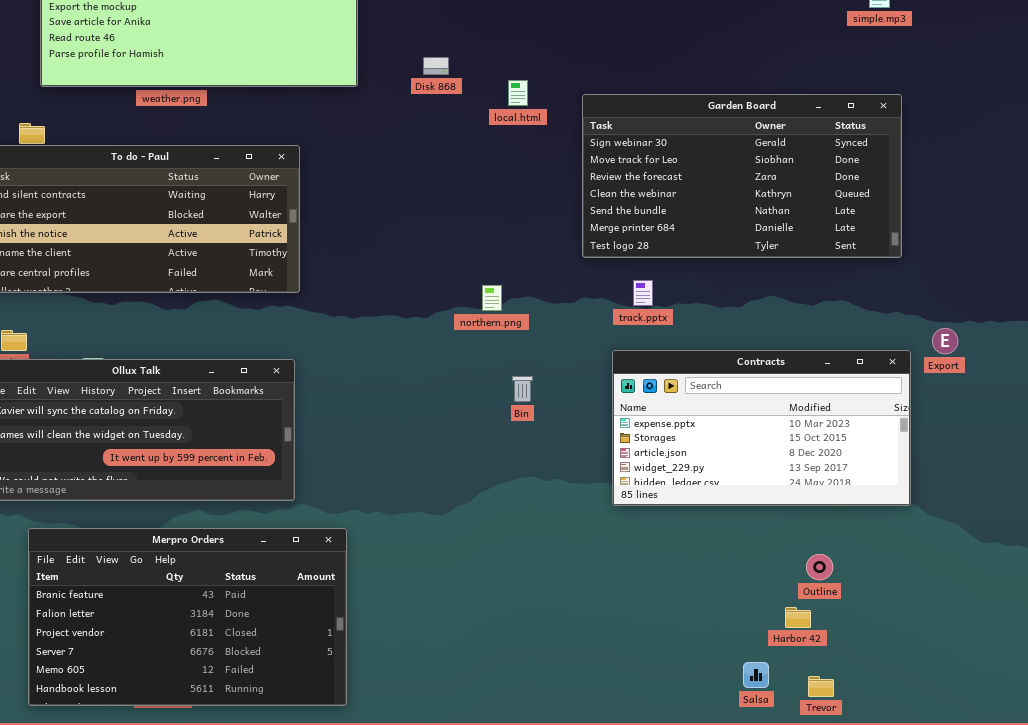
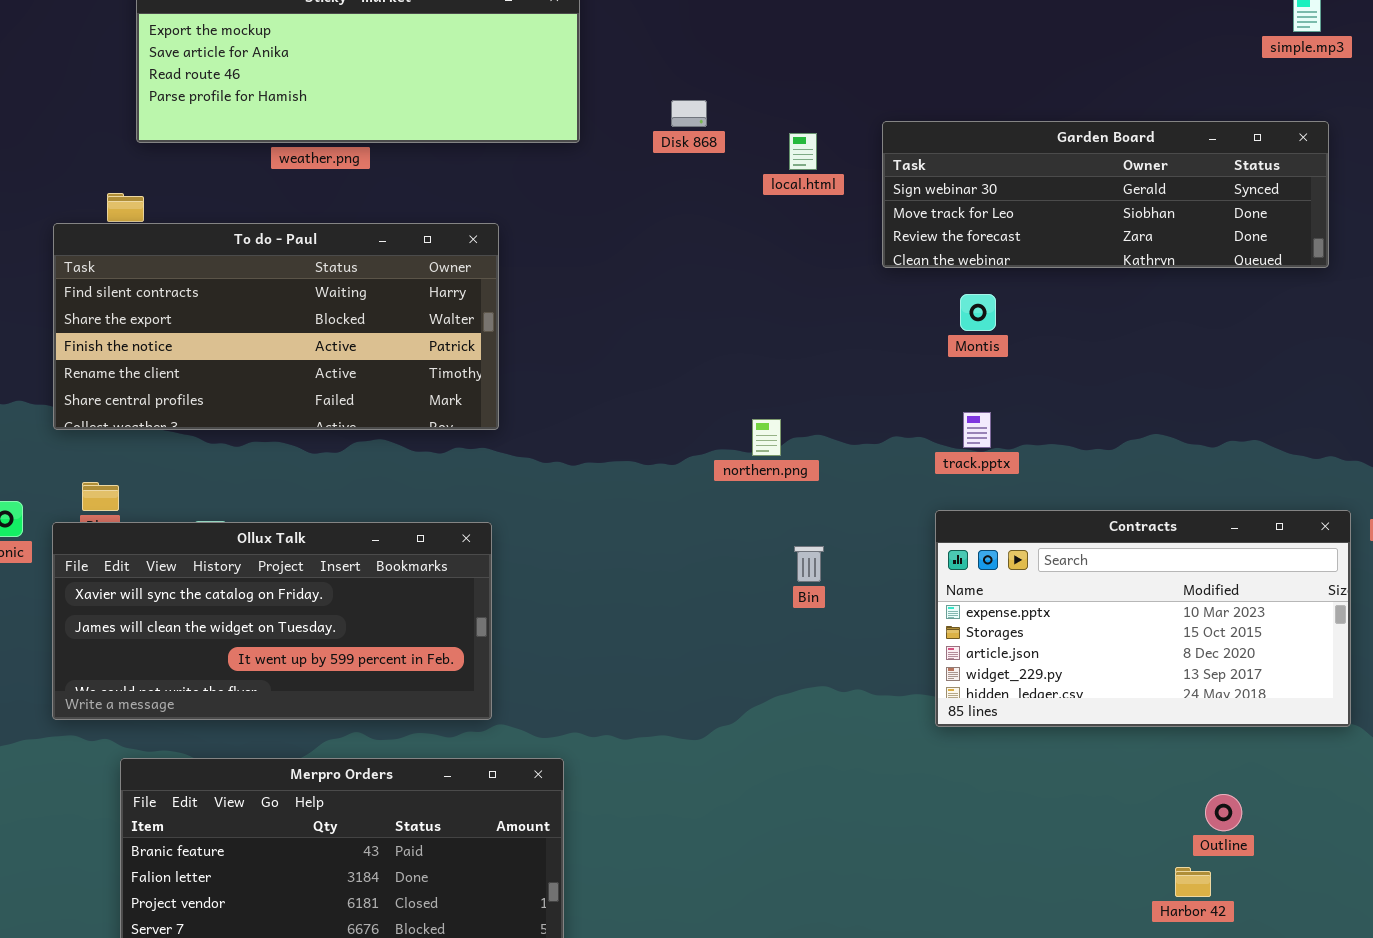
Garden Board: [582,94,902,258] -> [882,121,1329,268], moved, resized

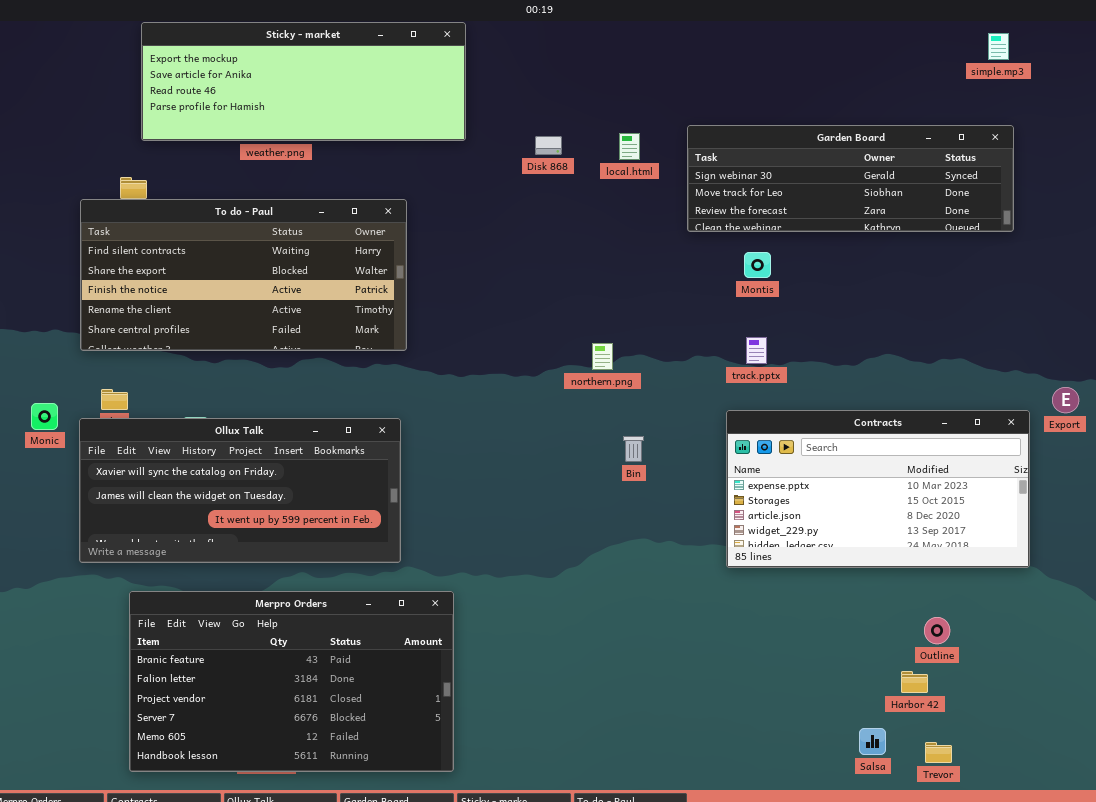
Disk 868: [671,100,707,127] -> [535,136,562,155], moved

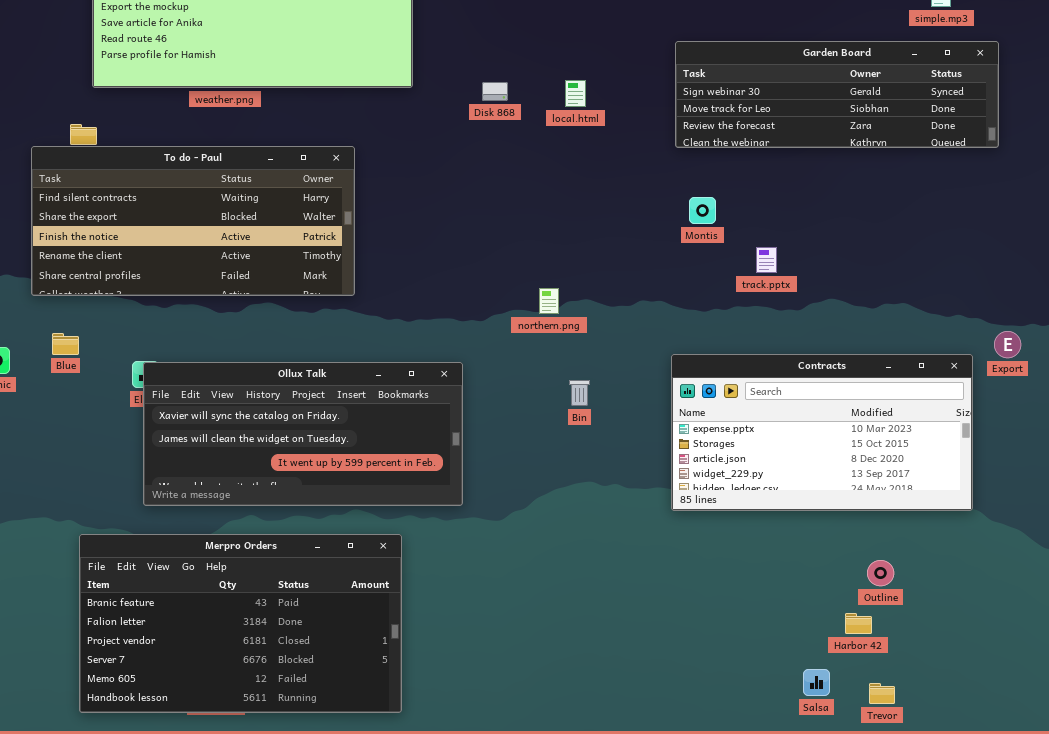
Garden Board: [687,125,1014,232] -> [675,41,999,148], moved
track.pptx: [746,337,767,364] -> [756,247,777,273], moved
Ollux Talk: [79,418,401,563] -> [143,362,463,506], moved

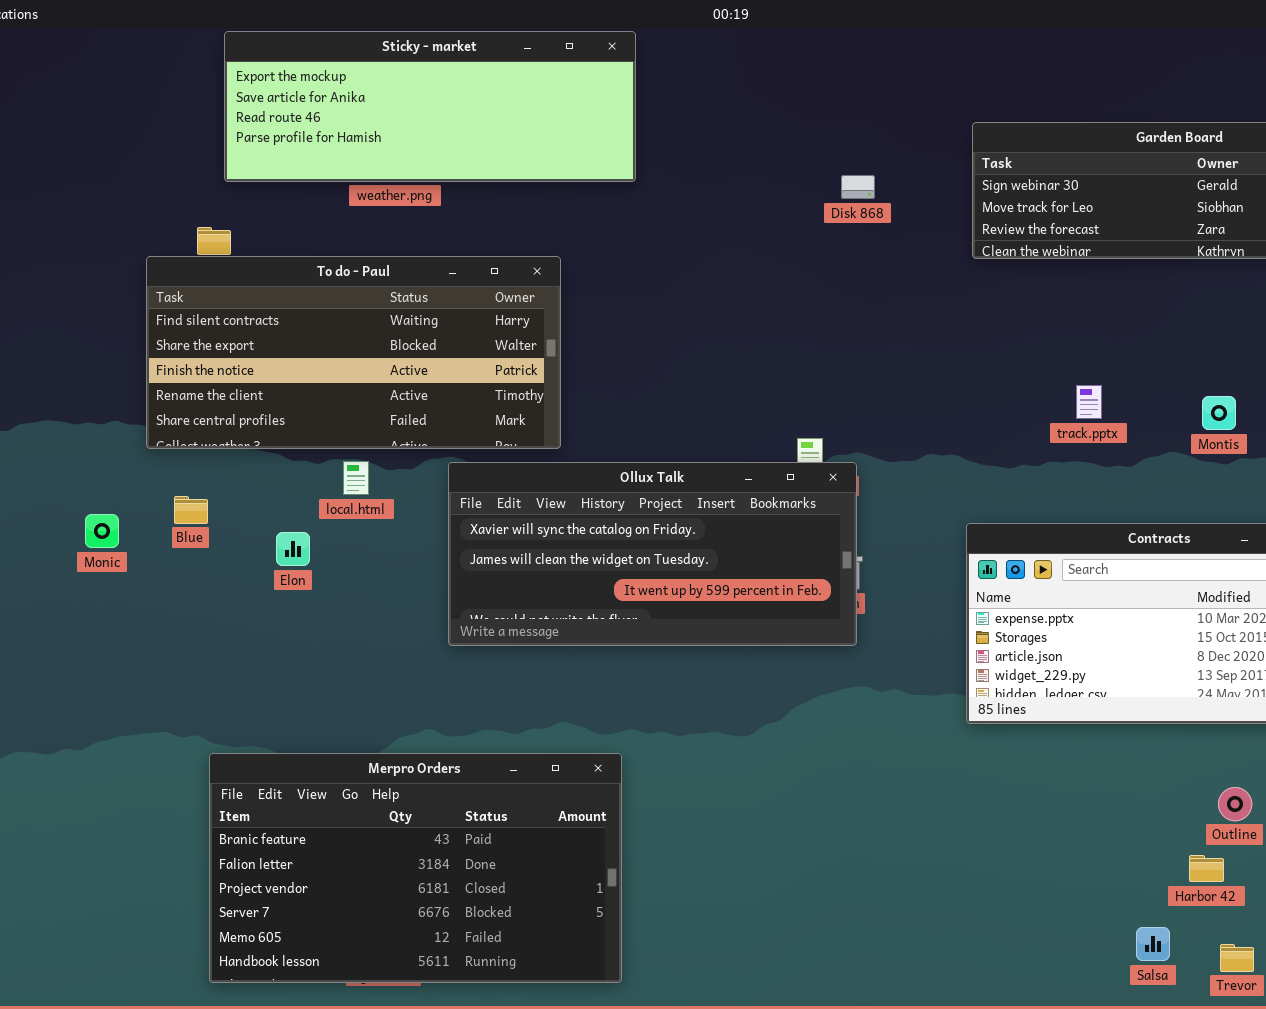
local.html: [565,80,586,107] -> [343,461,369,495], moved
Disk 868: [482,82,508,101] -> [841,175,875,199], moved
Montis: [689,197,716,224] -> [1202,396,1236,430], moved
Ollux Talk: [143,362,463,506] -> [448,462,857,646], moved

